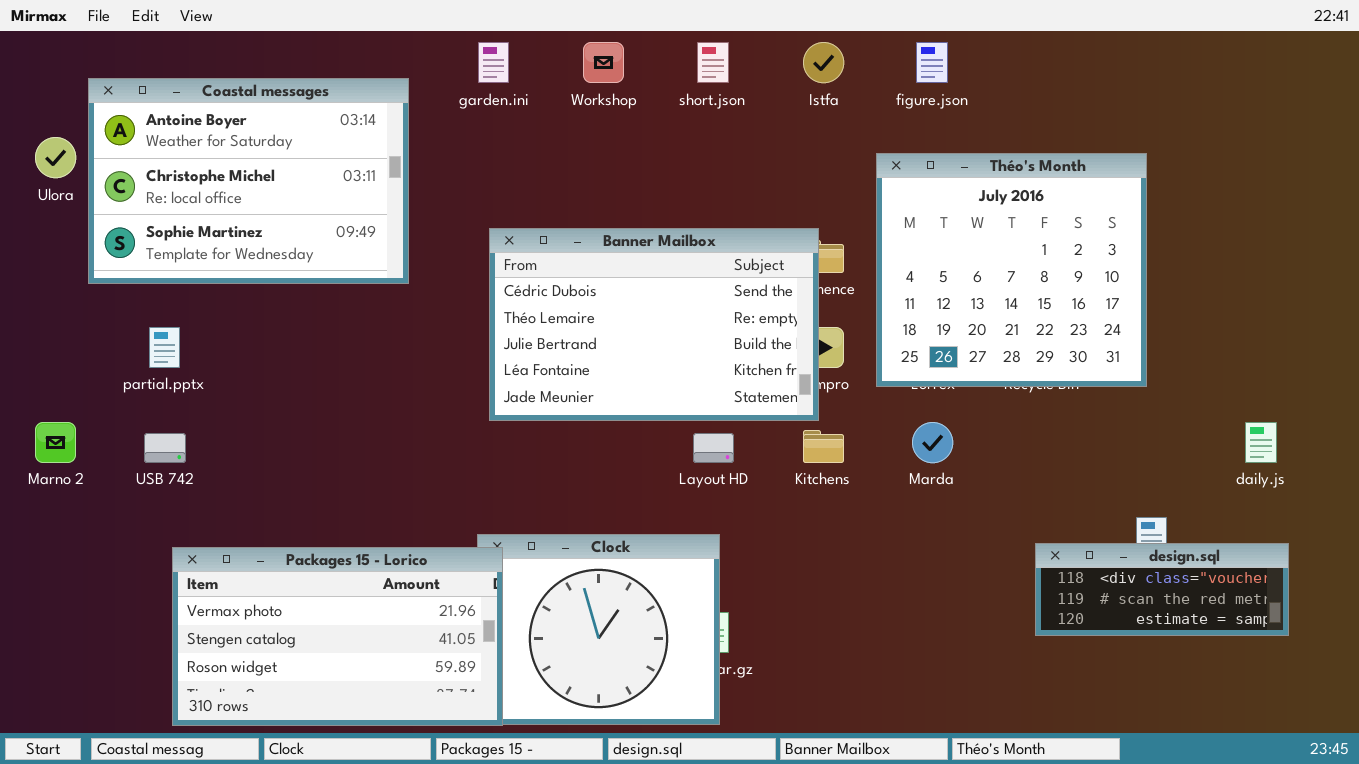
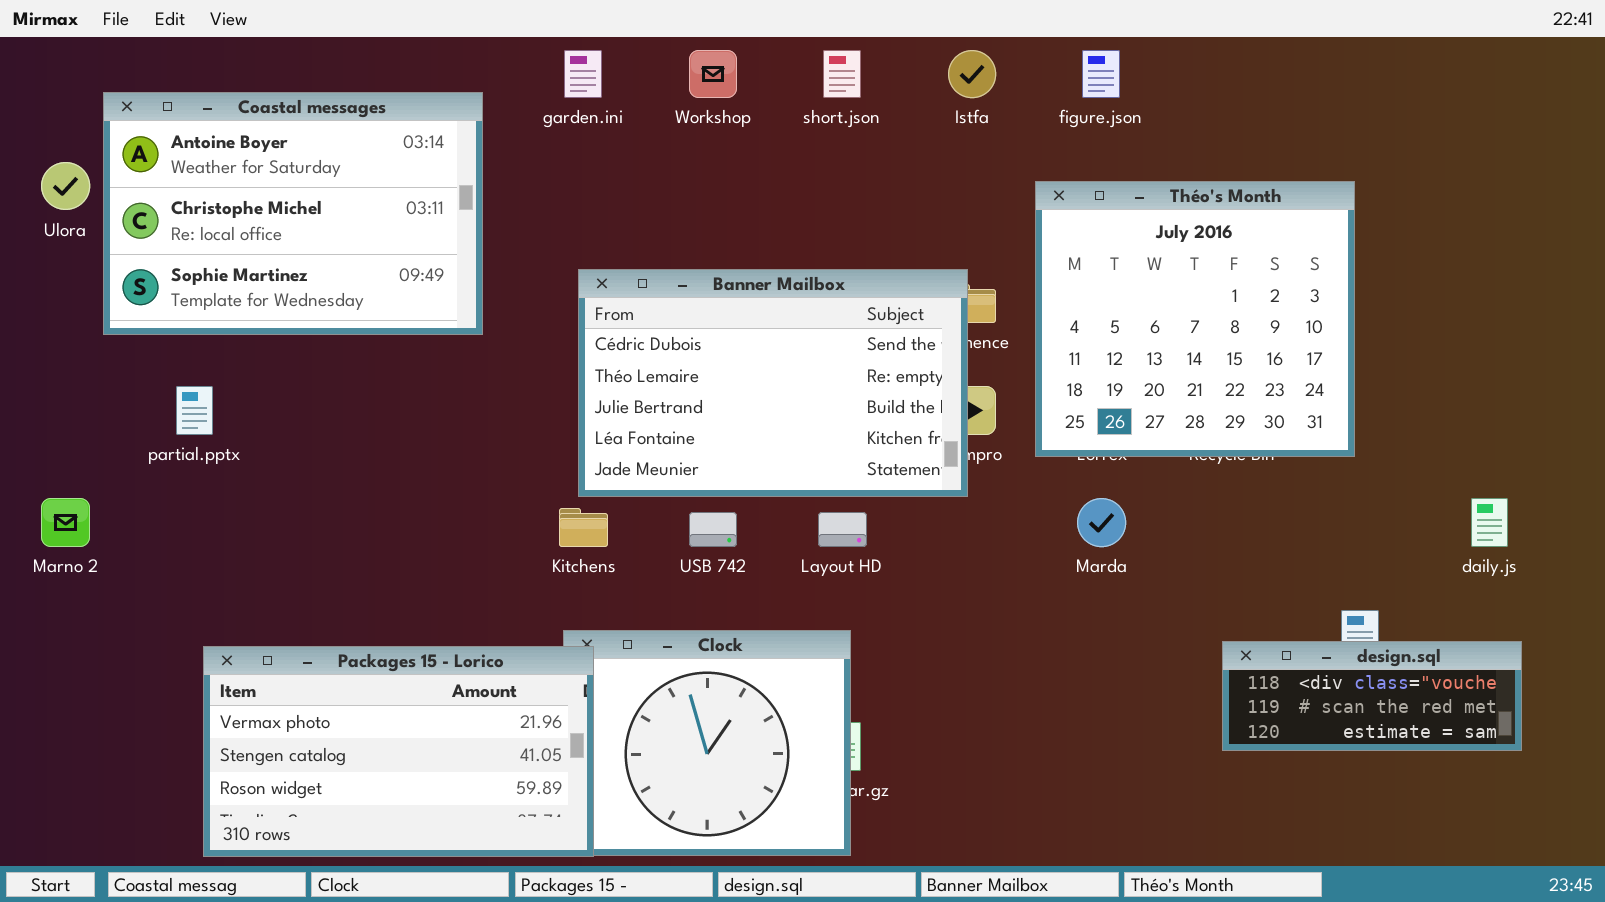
Kitchens: [803,430,844,463] -> [559,508,608,547], moved
USB 742: [144,433,186,463] -> [689,512,737,547], moved

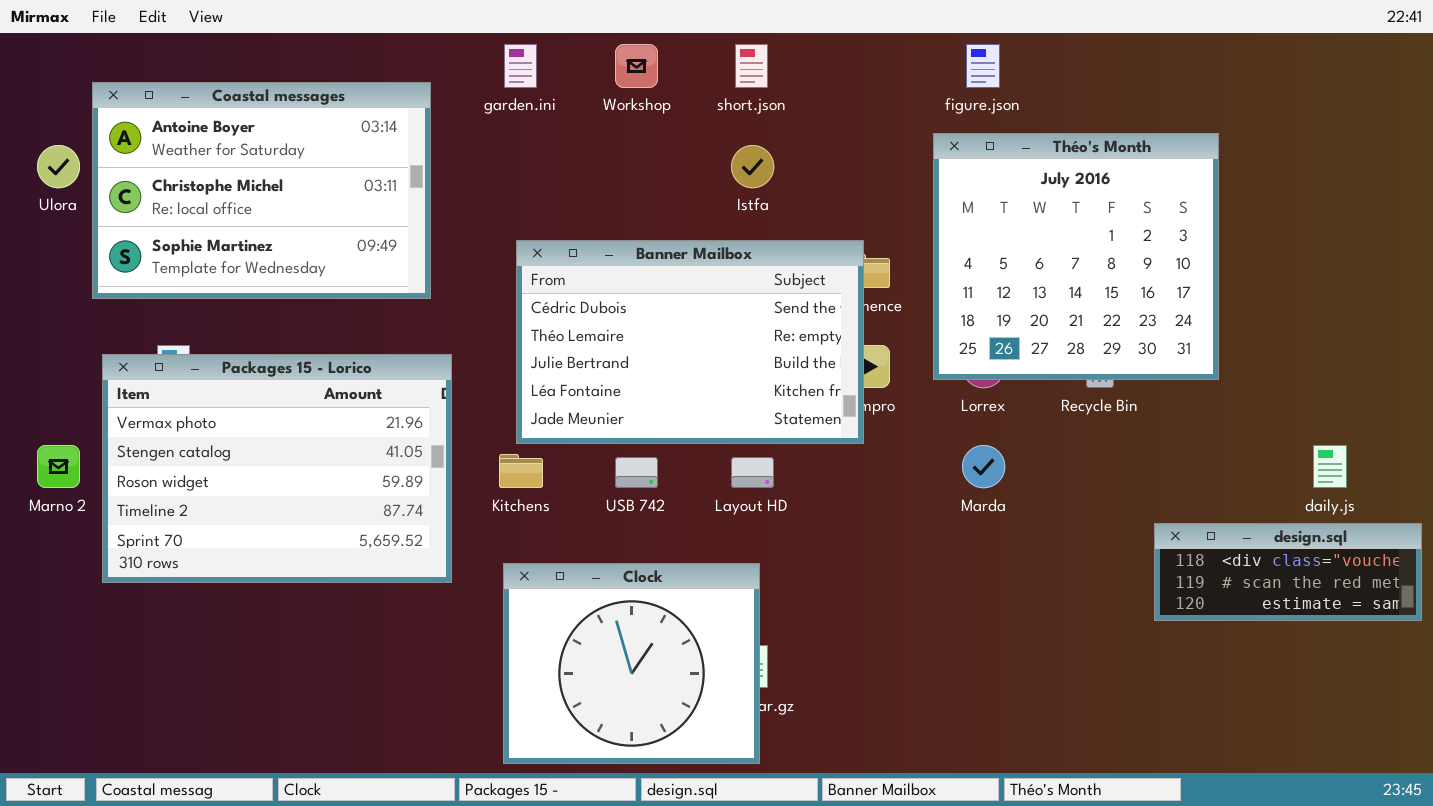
Istfa: [948,50,996,98] -> [731,145,774,188], moved
Théo's Month: [1035,181,1355,457] -> [933,133,1219,380], moved
design.sql: [1222,641,1522,751] -> [1154,523,1422,621], moved
Packages 15 - Lorico: [203,646,594,857] -> [102,354,452,583], moved, resized

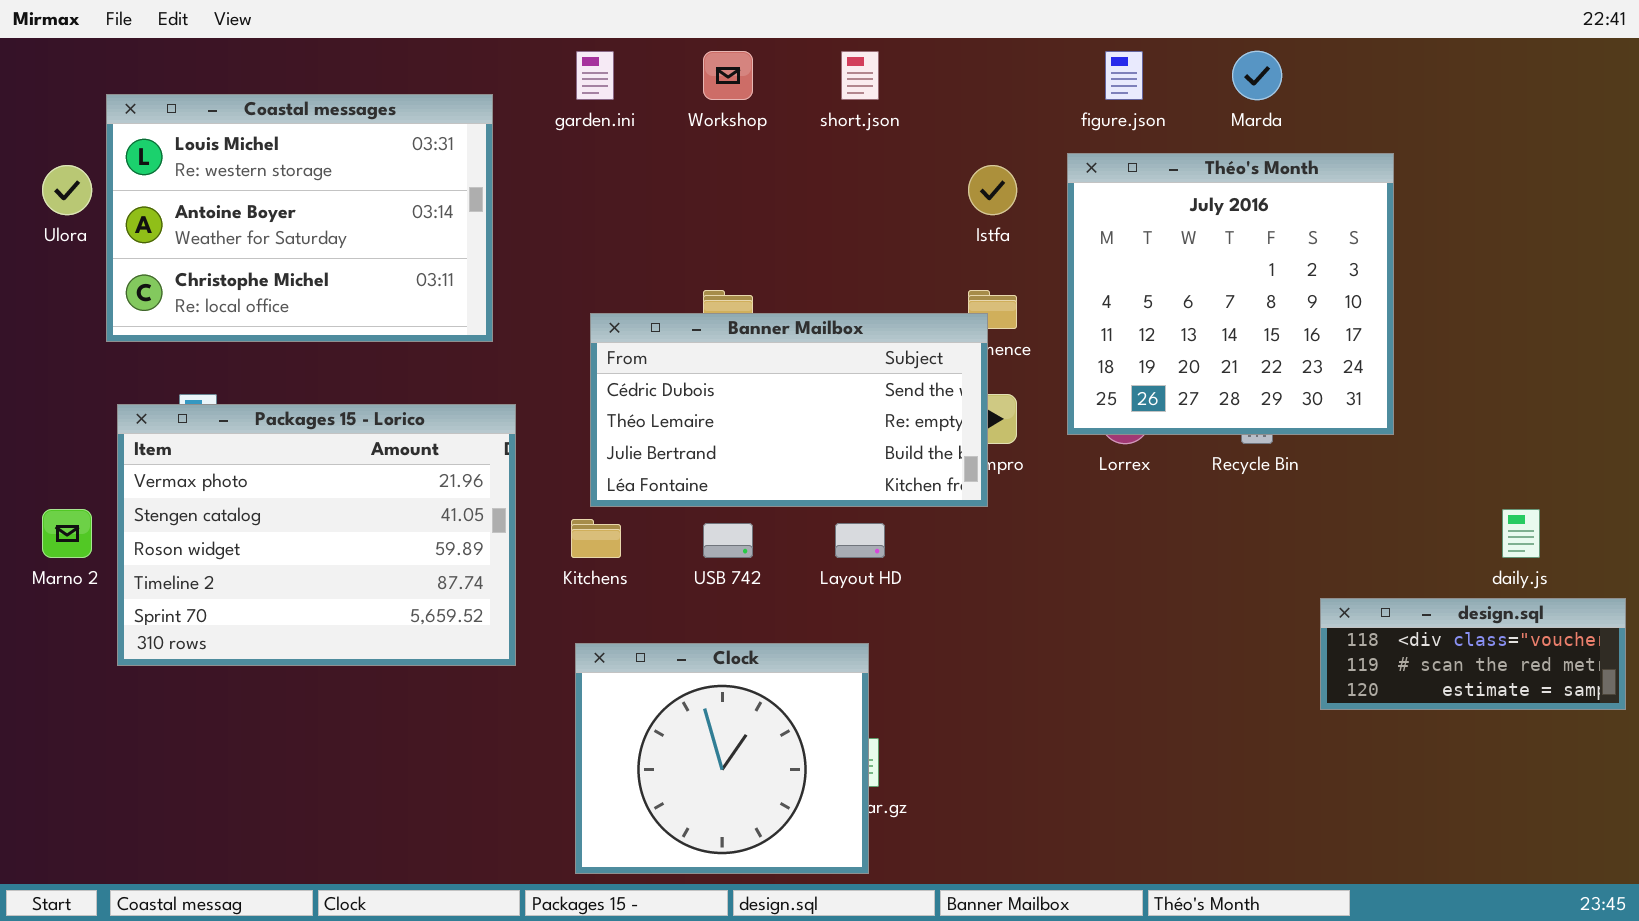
Coastal messages: [92,82,431,299] -> [106,94,493,342], scrolled up 1 row
Istfa: [731,145,774,188] -> [968,165,1017,215], moved
Banner Mailbox: [516,240,864,444] -> [590,313,988,507], resized
Marda: [962,445,1005,488] -> [1232,51,1282,100], moved

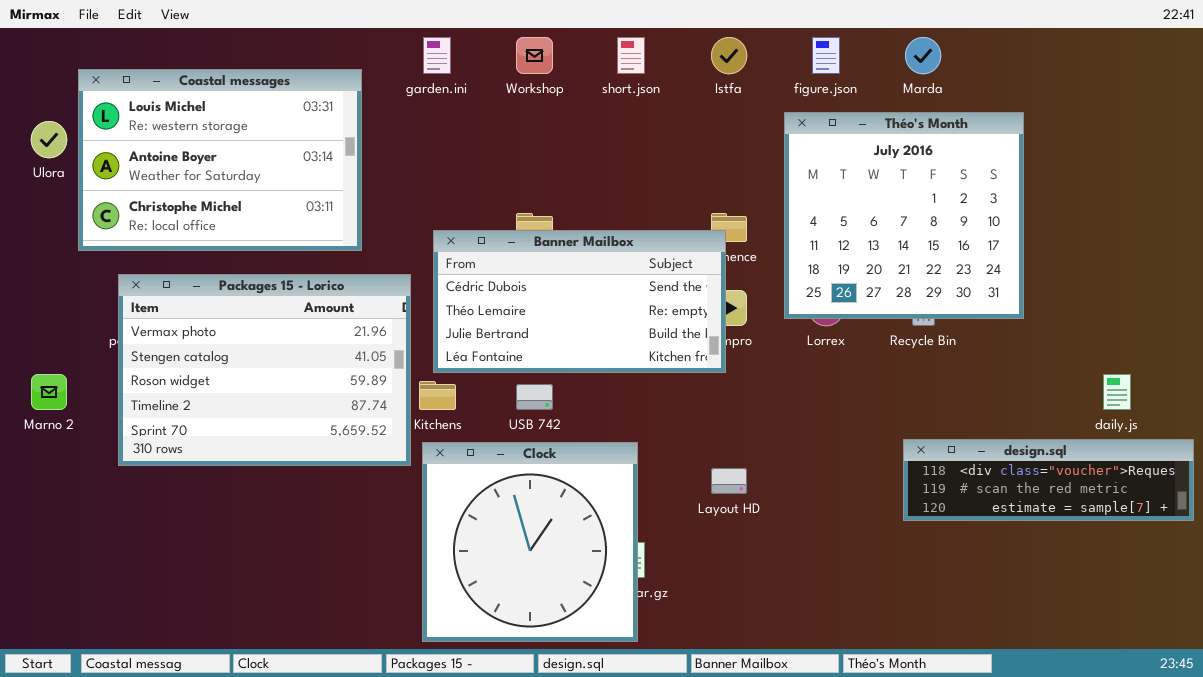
Istfa: [968,165,1017,215] -> [711,37,747,74], moved
Packages 15 - Lorico: [117,404,516,666] -> [118,274,411,466], moved
Layout HD: [835,523,885,558] -> [711,468,747,494], moved
design.sql: [1320,598,1626,710] -> [903,439,1194,521], resized
Clock: [575,643,869,874] -> [422,442,638,642], resized

